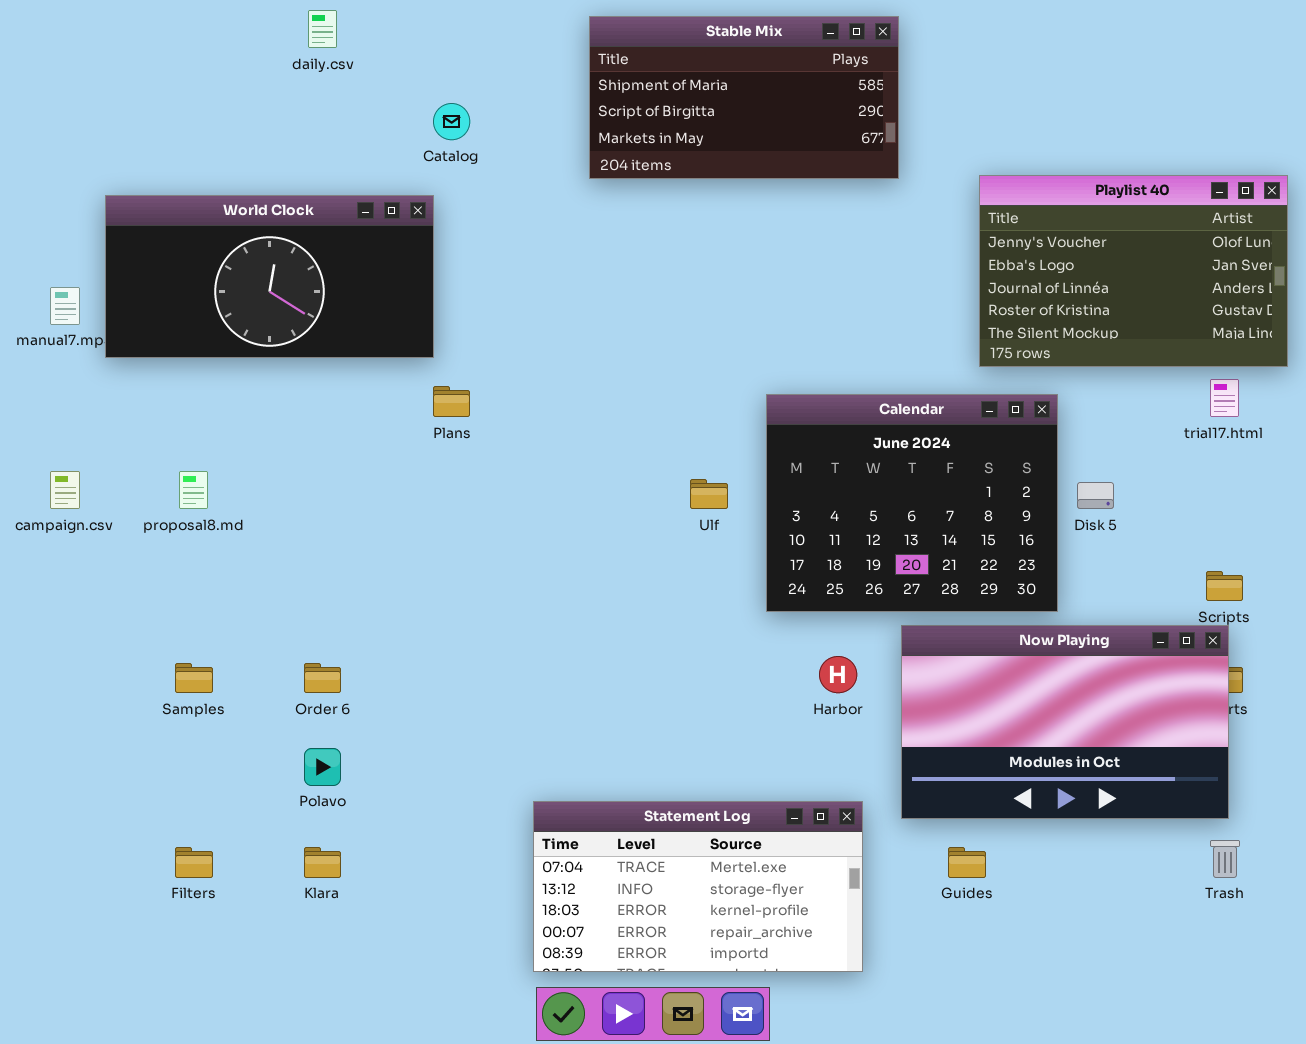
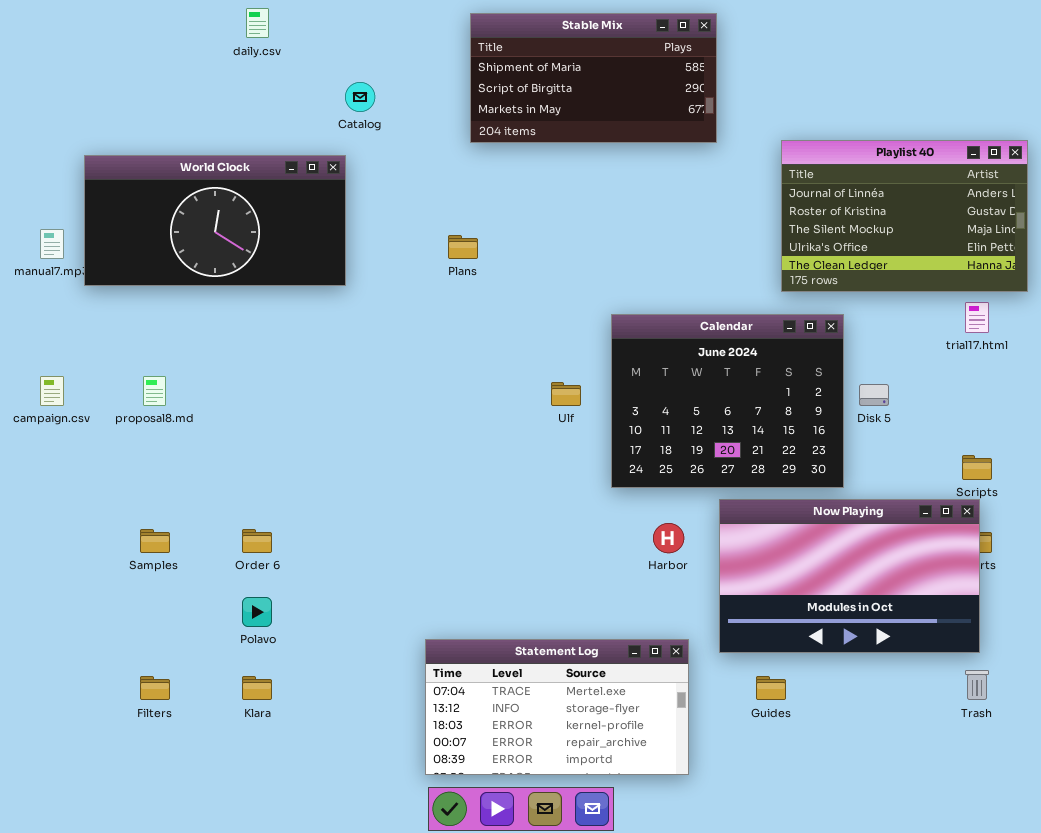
Playlist 40: [979,175,1288,367] -> [781,140,1028,292], scrolled down 2 rows
Plans: [433,386,470,417] -> [448,235,478,259], moved

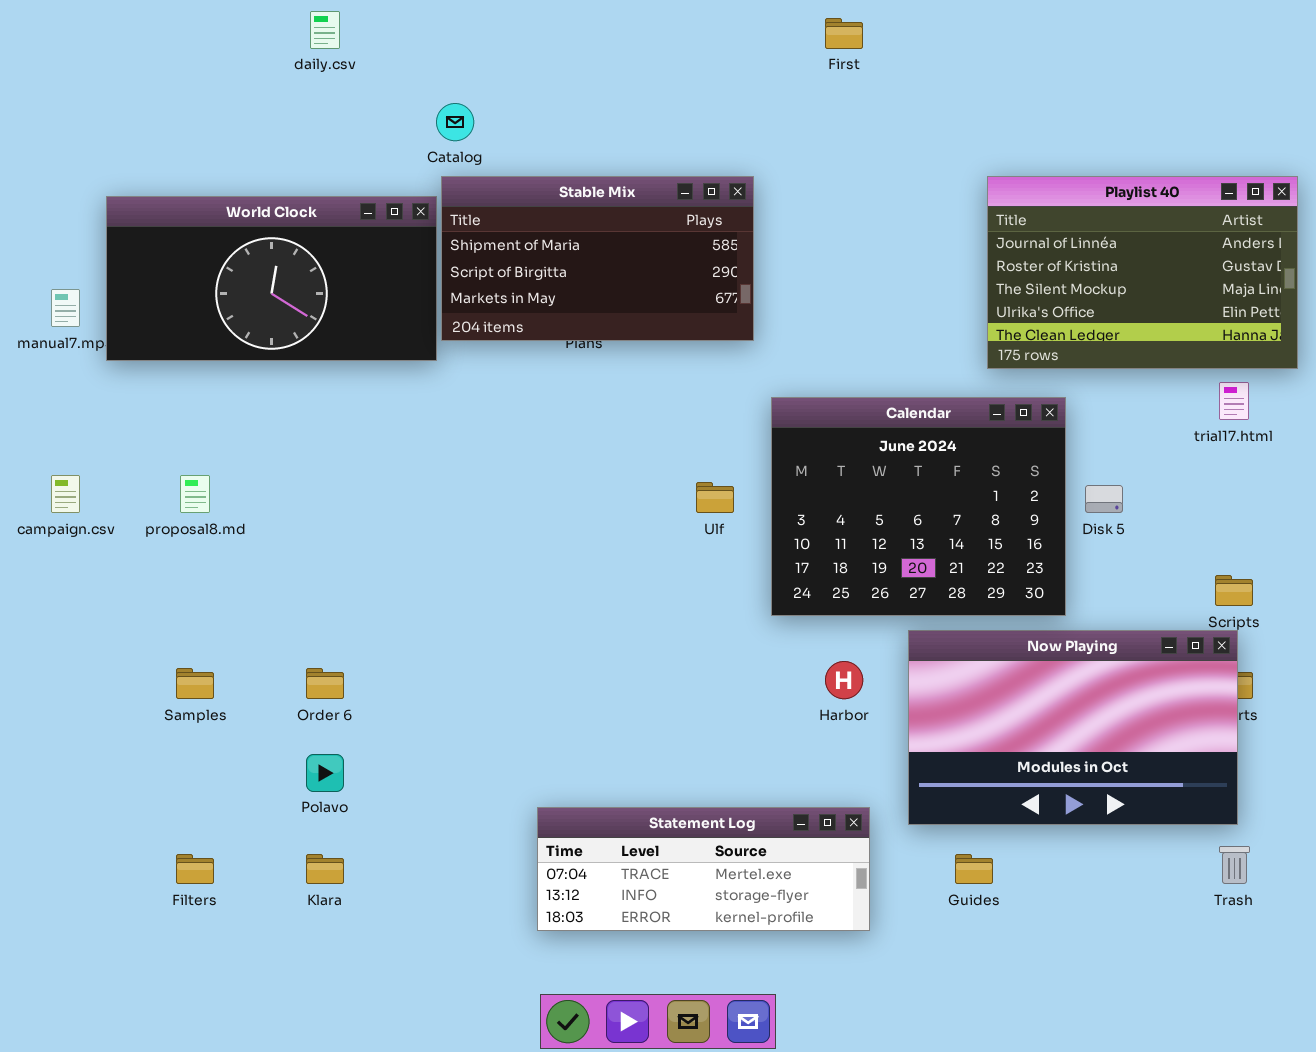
Stable Mix: [470,13,717,143] -> [441,176,754,341], moved
Statement Log: [425,639,689,775] -> [537,807,870,931], resized

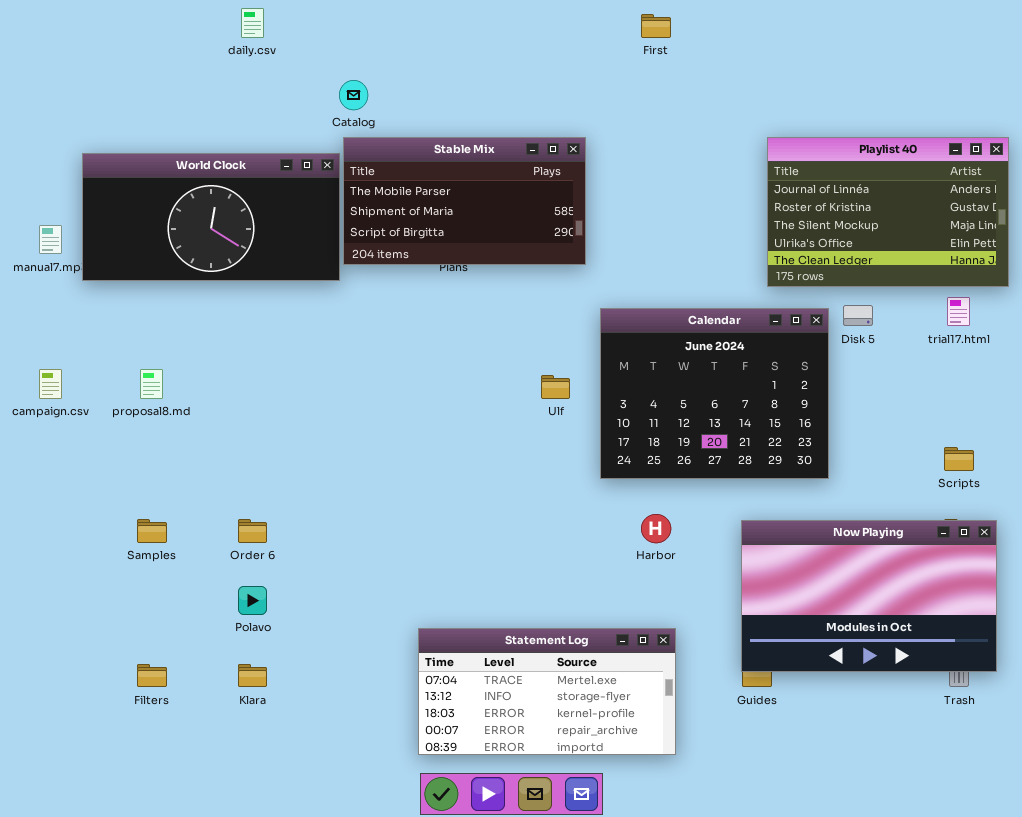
Stable Mix: [441,176,754,341] -> [343,137,586,265], scrolled up 1 row
Disk 5: [1085,485,1123,513] -> [843,305,873,326], moved
Now Playing: [908,630,1238,825] -> [741,520,997,672], moved
Statement Log: [537,807,870,931] -> [418,628,676,755], resized

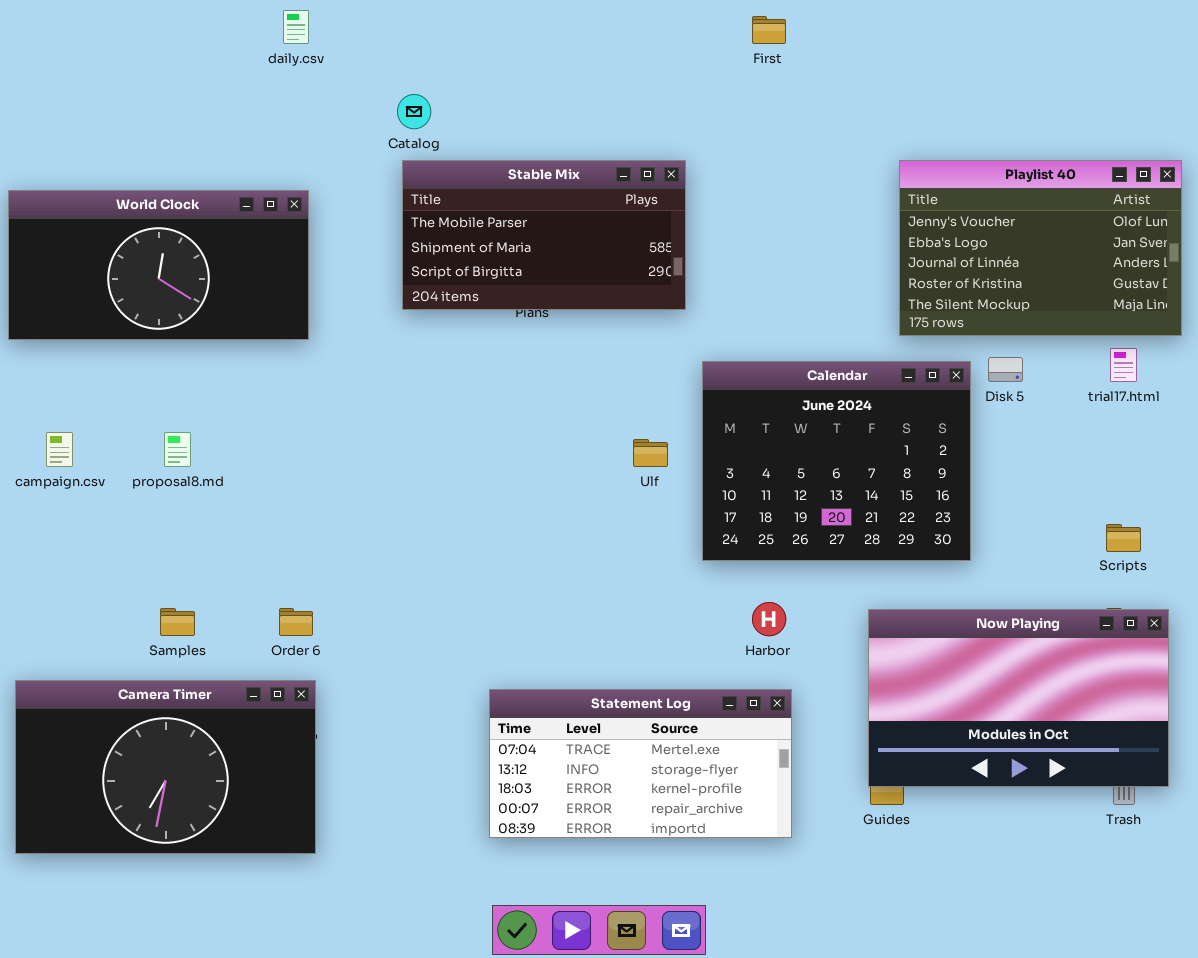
Playlist 40: [767,137,1009,287] -> [899,160,1182,336], scrolled up 2 rows
World Clock: [82,153,340,281] -> [8,190,309,340], moved
Camera Timer: none -> [15,680,316,854], opened
Statement Log: [418,628,676,755] -> [489,689,792,838], moved

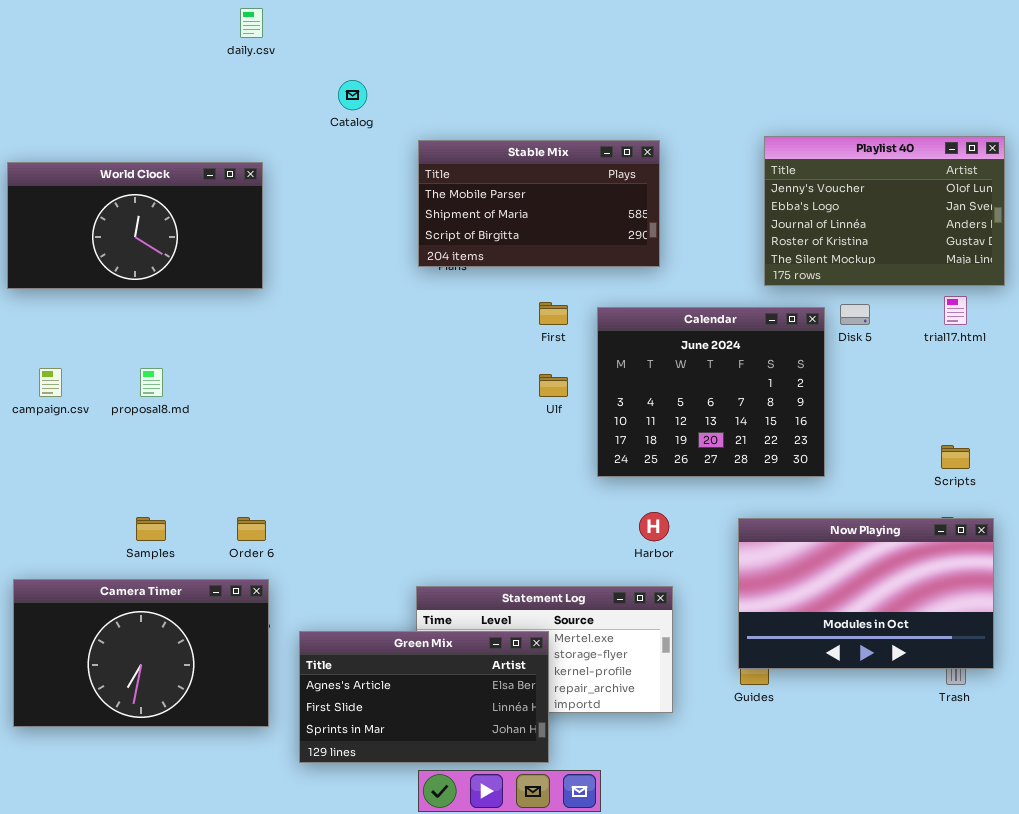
First: [752,16,786,44] -> [539,302,568,325], moved
Stable Mix: [402,160,686,310] -> [418,140,660,267], moved
Green Mix: none -> [299,631,549,763], opened

